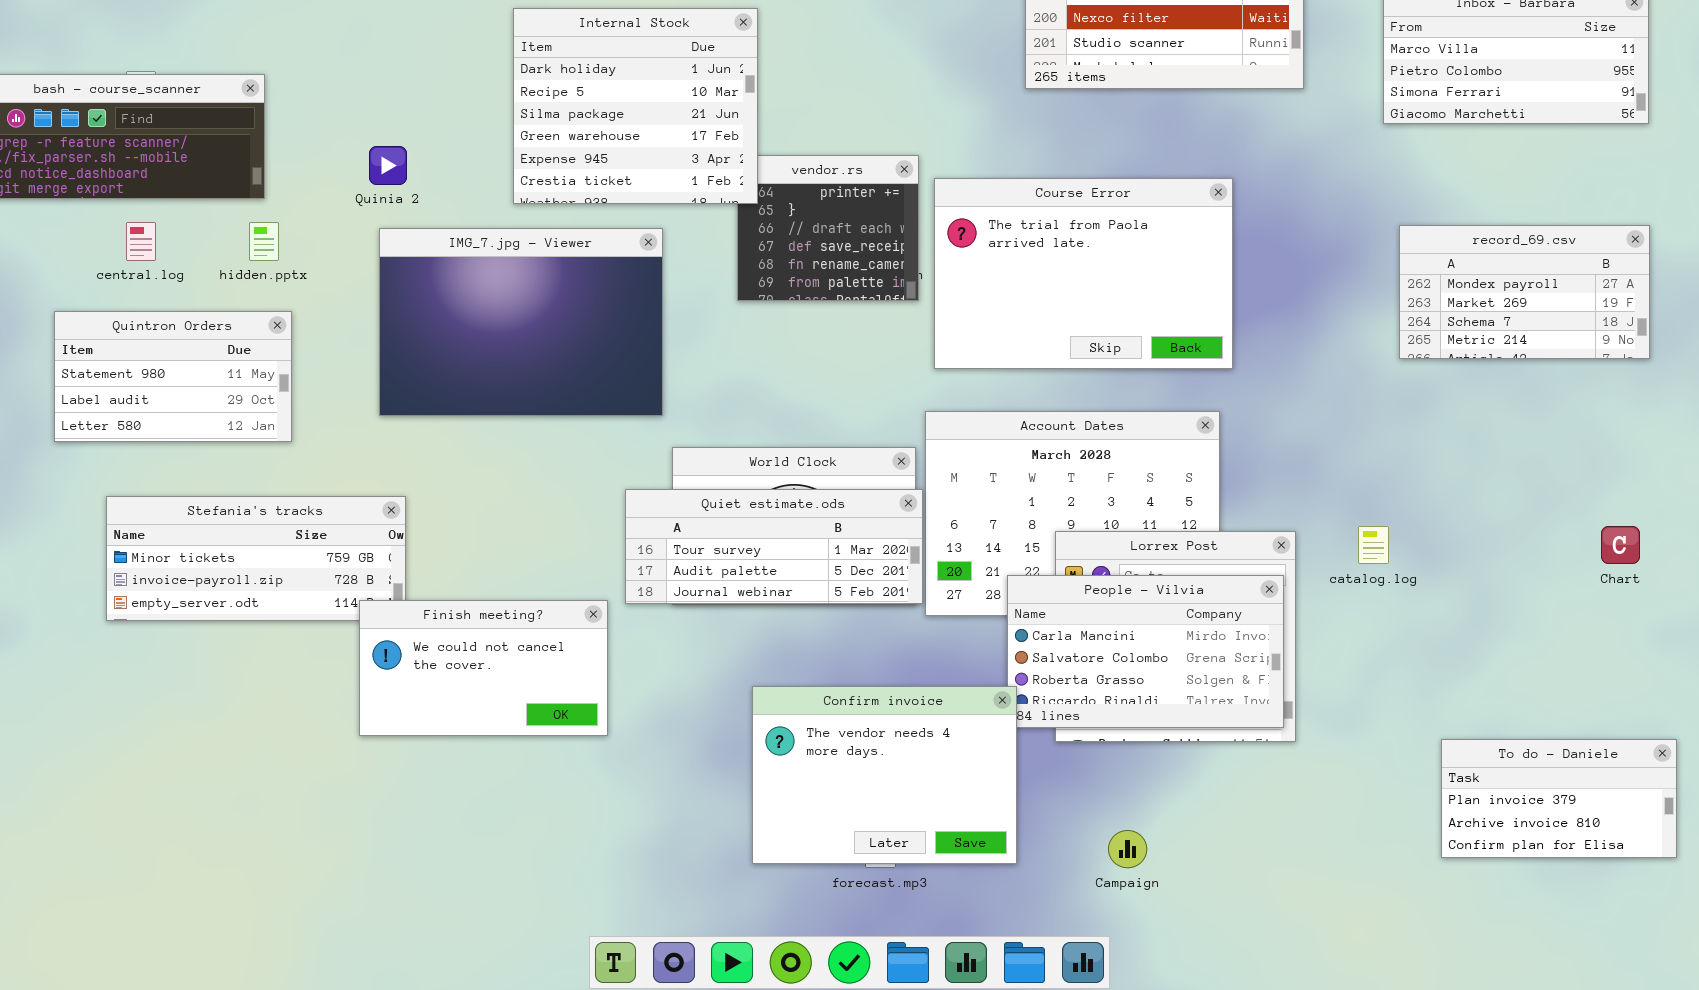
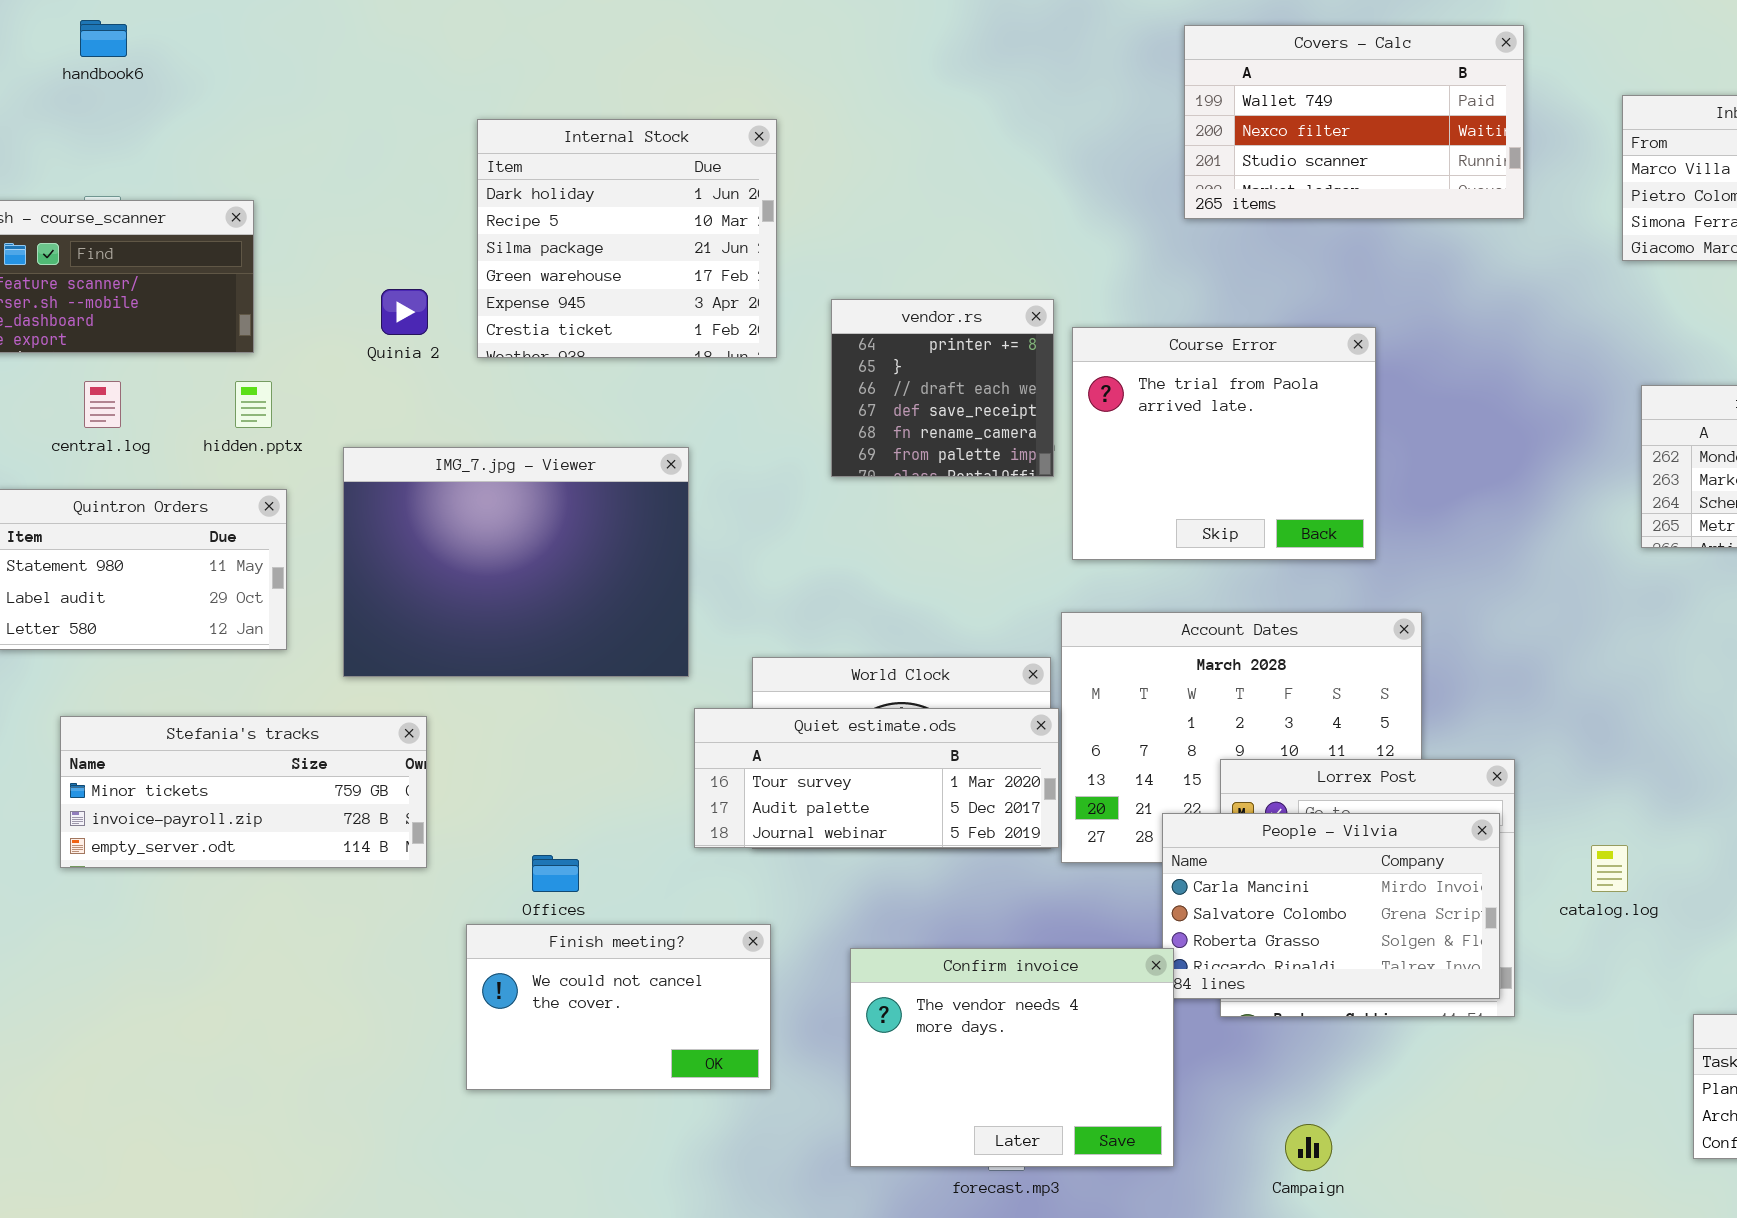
Internal Stock: [513,8,758,204] -> [477,119,777,358], moved
Course Error: [934,178,1233,369] -> [1072,327,1376,560], resized
IMG_7.jpg - Viewer: [379,228,663,416] -> [343,447,689,677], moved
catalog.log: [1358,526,1389,564] -> [1591,845,1628,892], moved
Finish meeting?: [359,600,608,736] -> [466,924,771,1090], moved

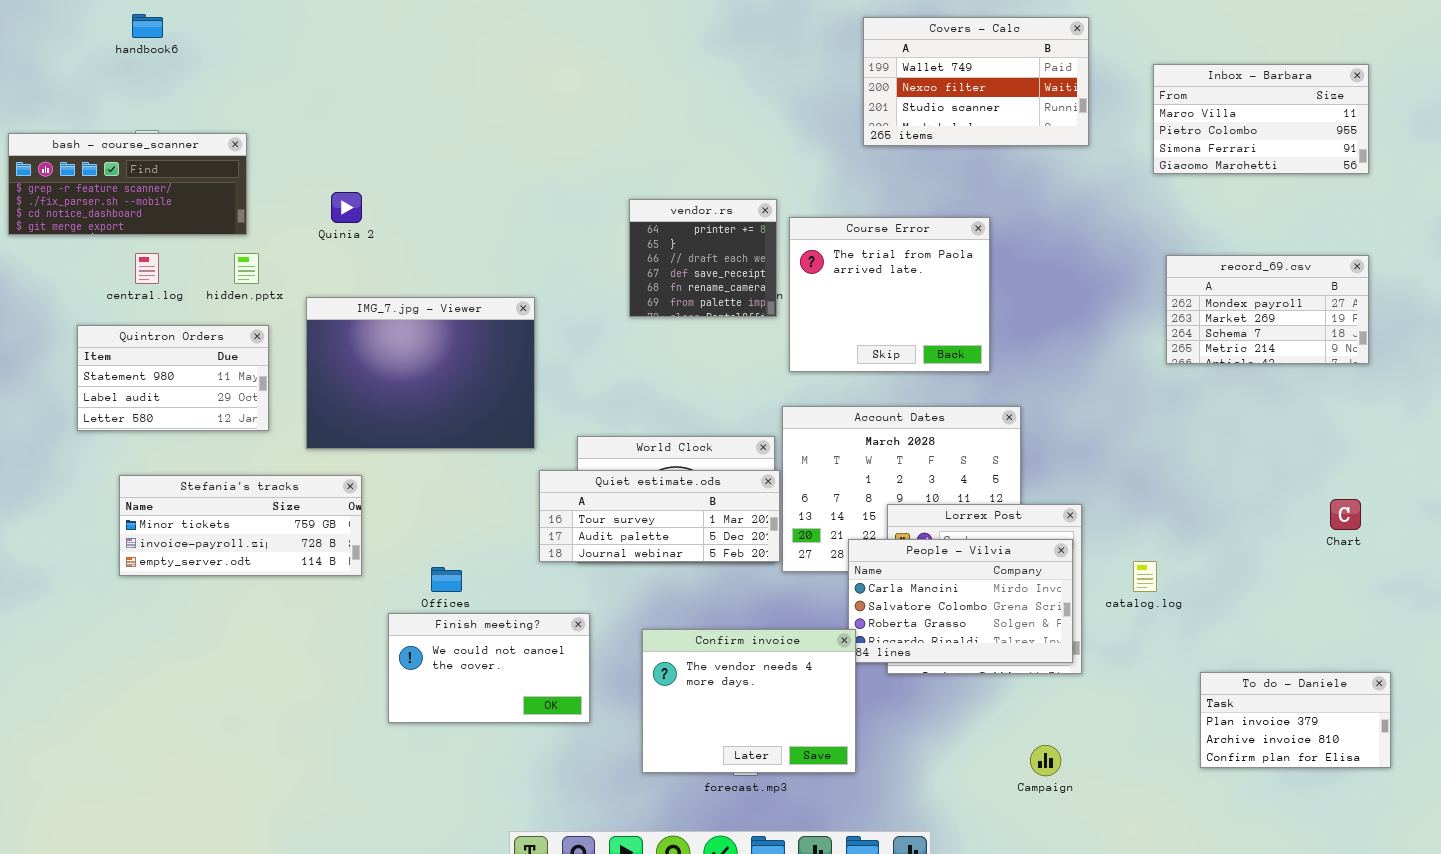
Internal Stock: [477,119,777,358] -> none, closed
Campaign: [1285,1124,1332,1171] -> [1030,745,1061,776], moved

